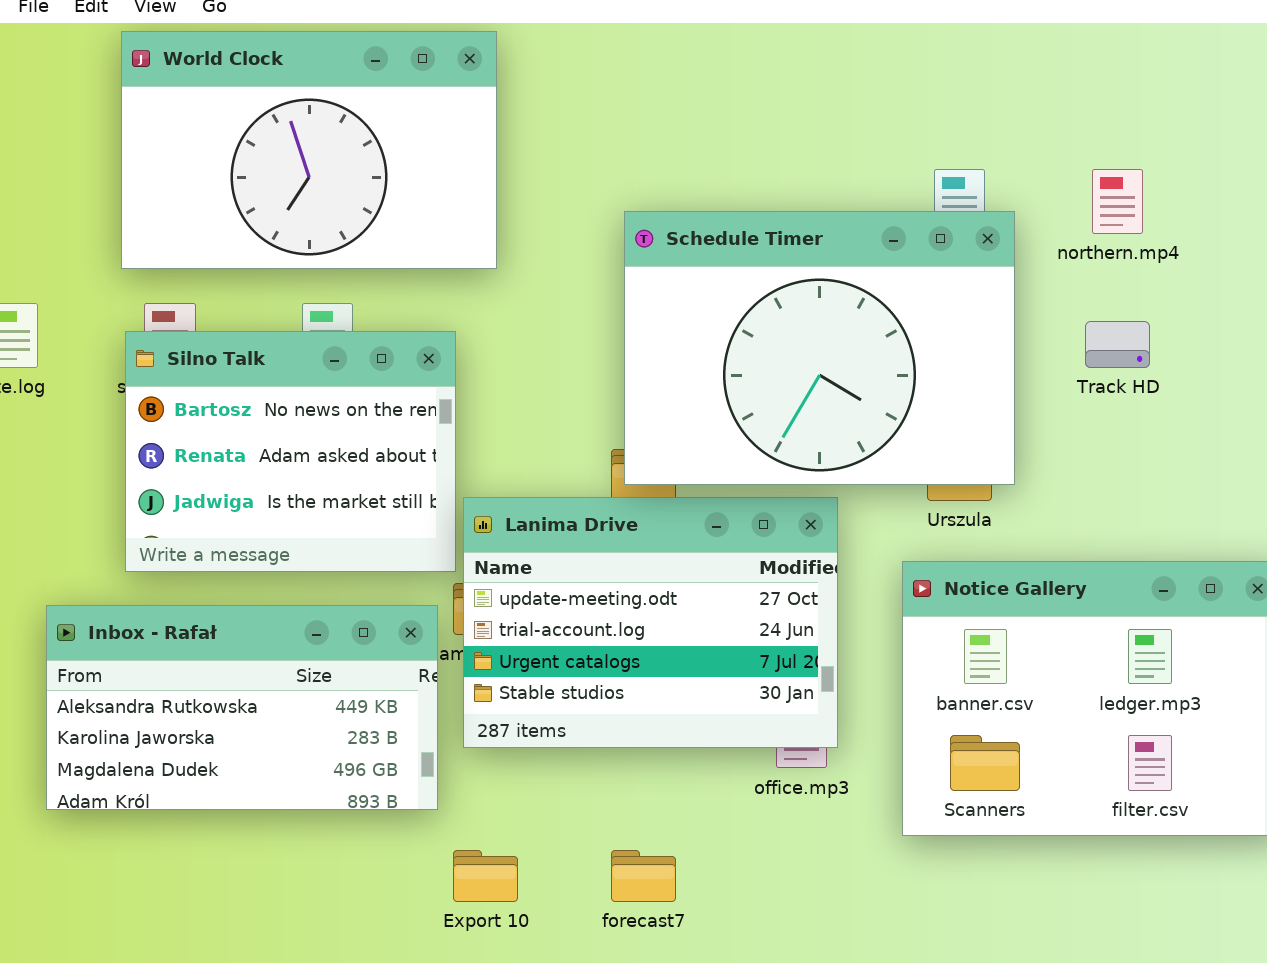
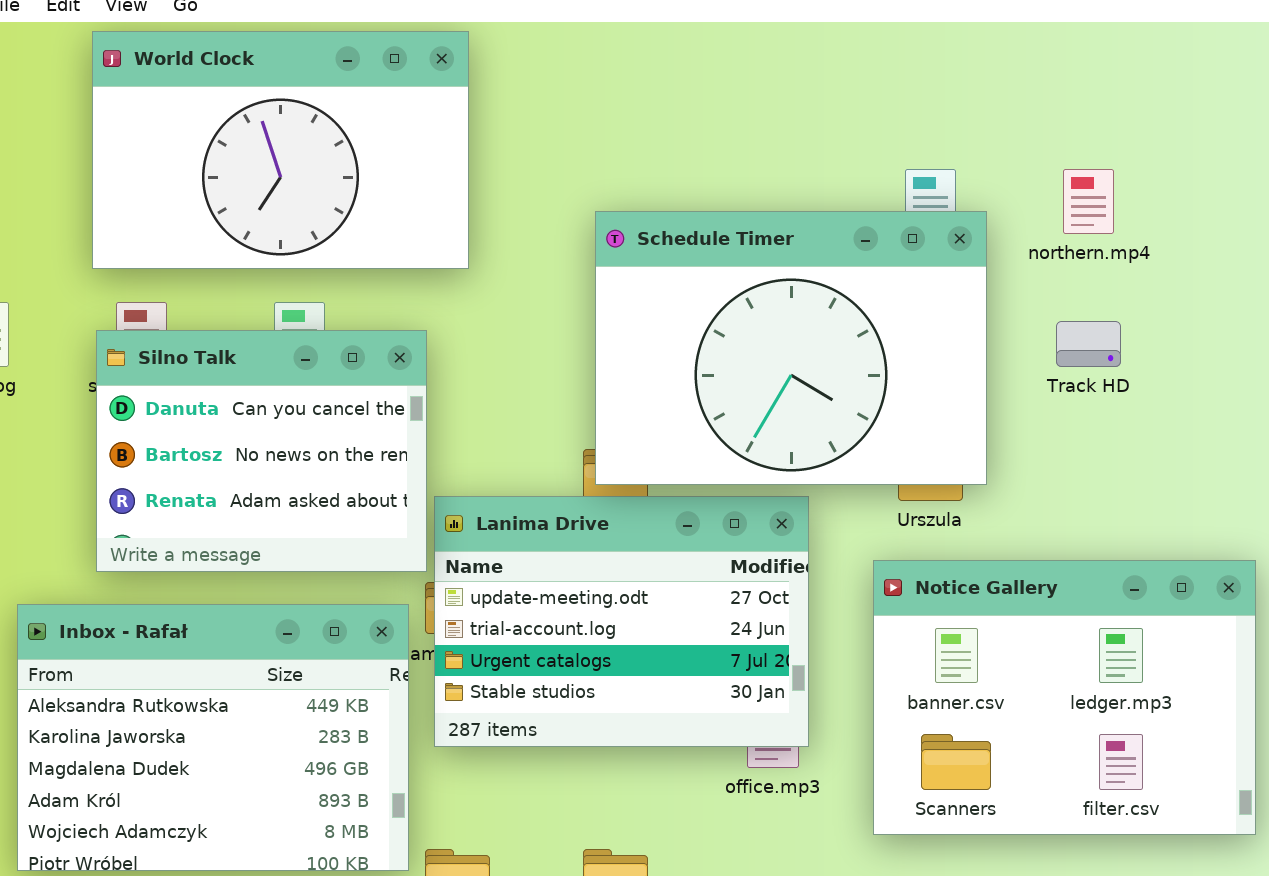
Silno Talk: [125,331,456,572] -> [96,330,427,572], scrolled up 1 row
Inbox - Rafał: [46,605,438,810] -> [17,604,409,871], resized

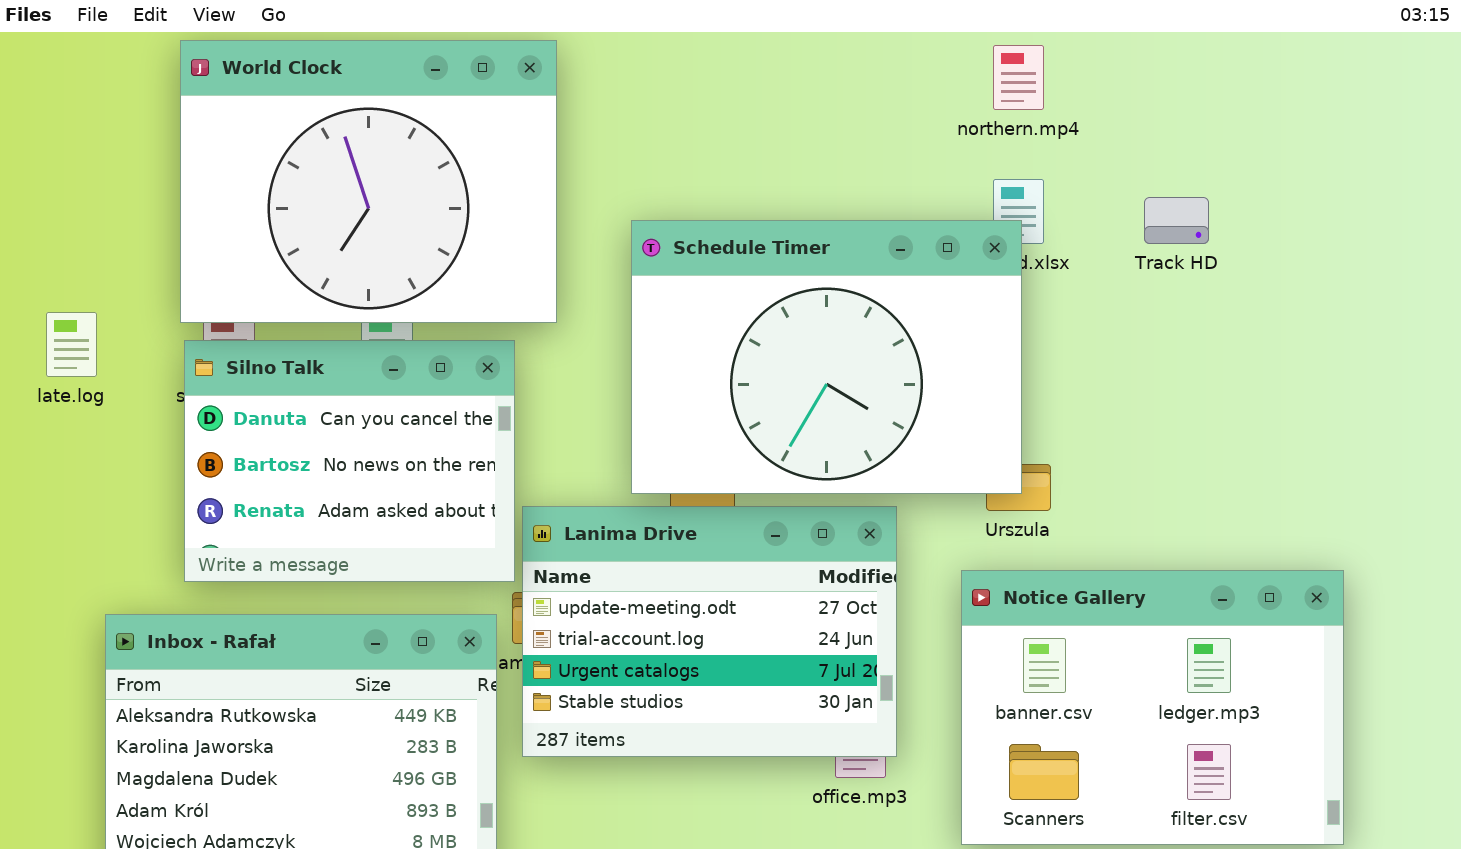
World Clock: [92,31,469,269] -> [180,40,557,323], resized
northern.mp4: [1063,169,1114,234] -> [993,45,1044,110], moved
Schedule Timer: [595,211,987,485] -> [631,220,1022,494], moved
Track HD: [1056,321,1121,367] -> [1144,197,1209,244], moved

